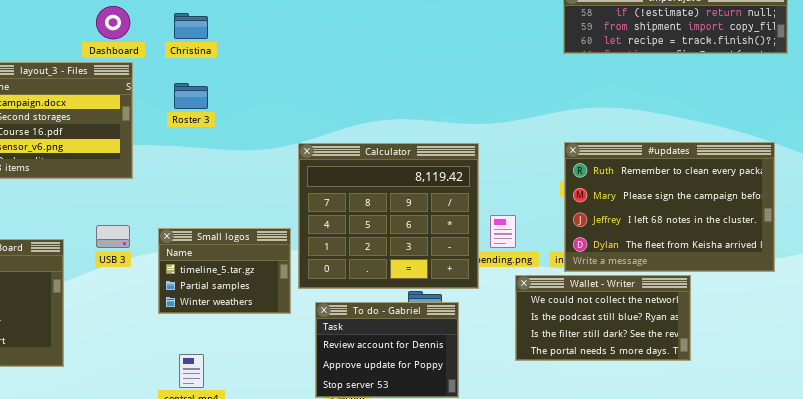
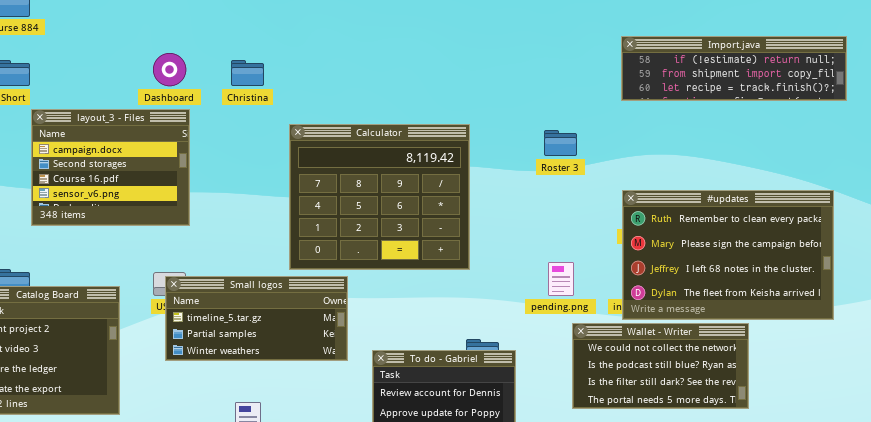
Roster 3: [174,83,208,109] -> [544,130,577,156], moved
Calculator: [298,143,479,289] -> [289,124,470,270], moved
Small logos: [158,228,291,314] -> [165,276,348,361], resized

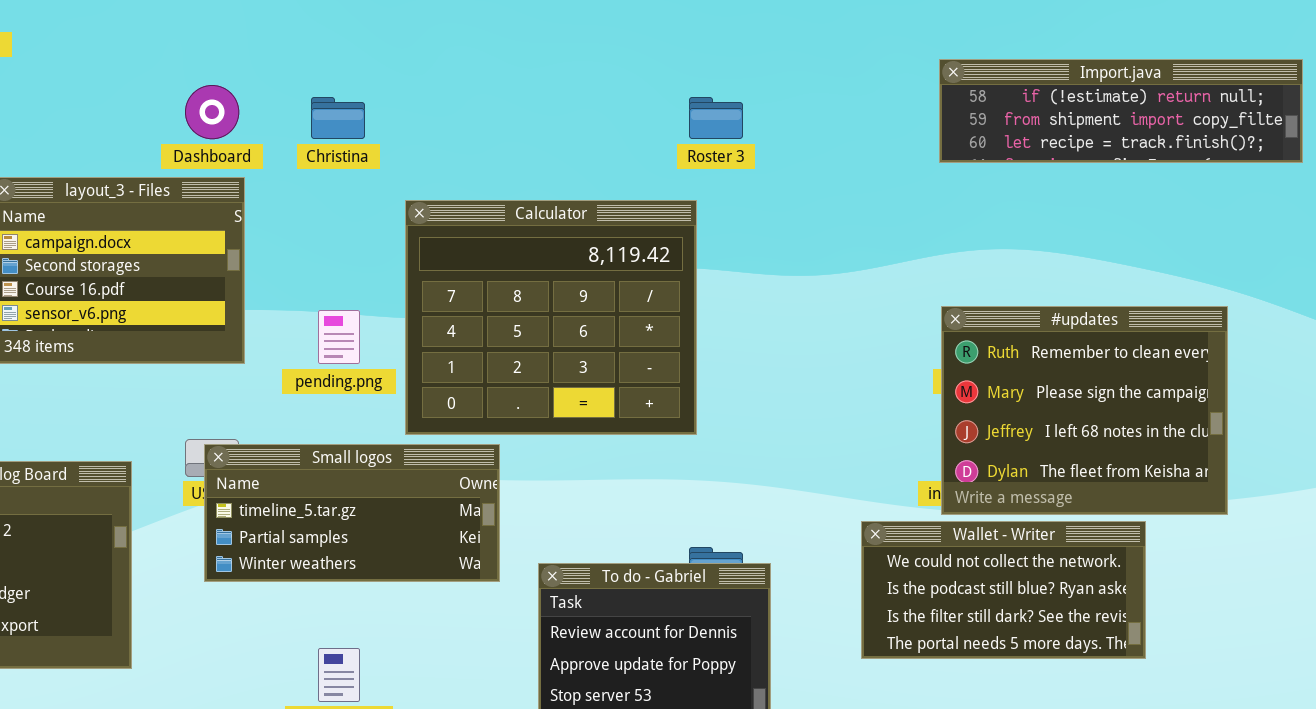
Roster 3: [544,130,577,156] -> [689,97,743,139], moved
#updates: [622,190,834,320] -> [941,306,1228,515], resized
pending.png: [548,262,574,296] -> [318,310,360,364], moved

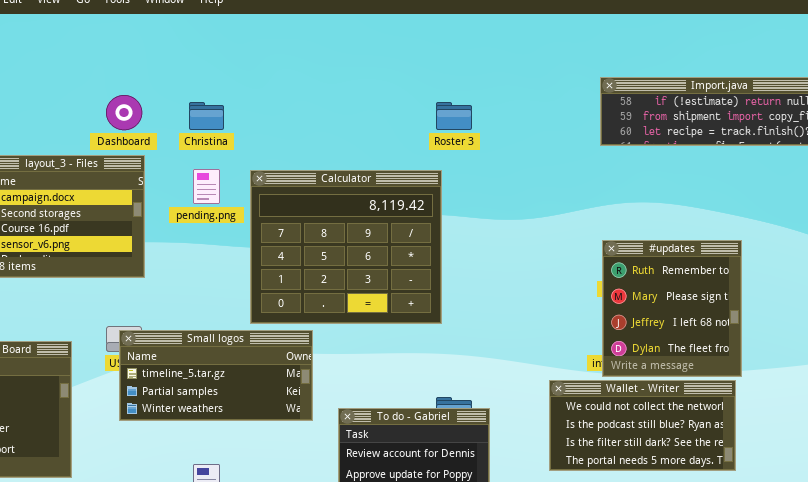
#updates: [941,306,1228,515] -> [602,240,742,377], resized
pending.png: [318,310,360,364] -> [193,169,220,204], moved

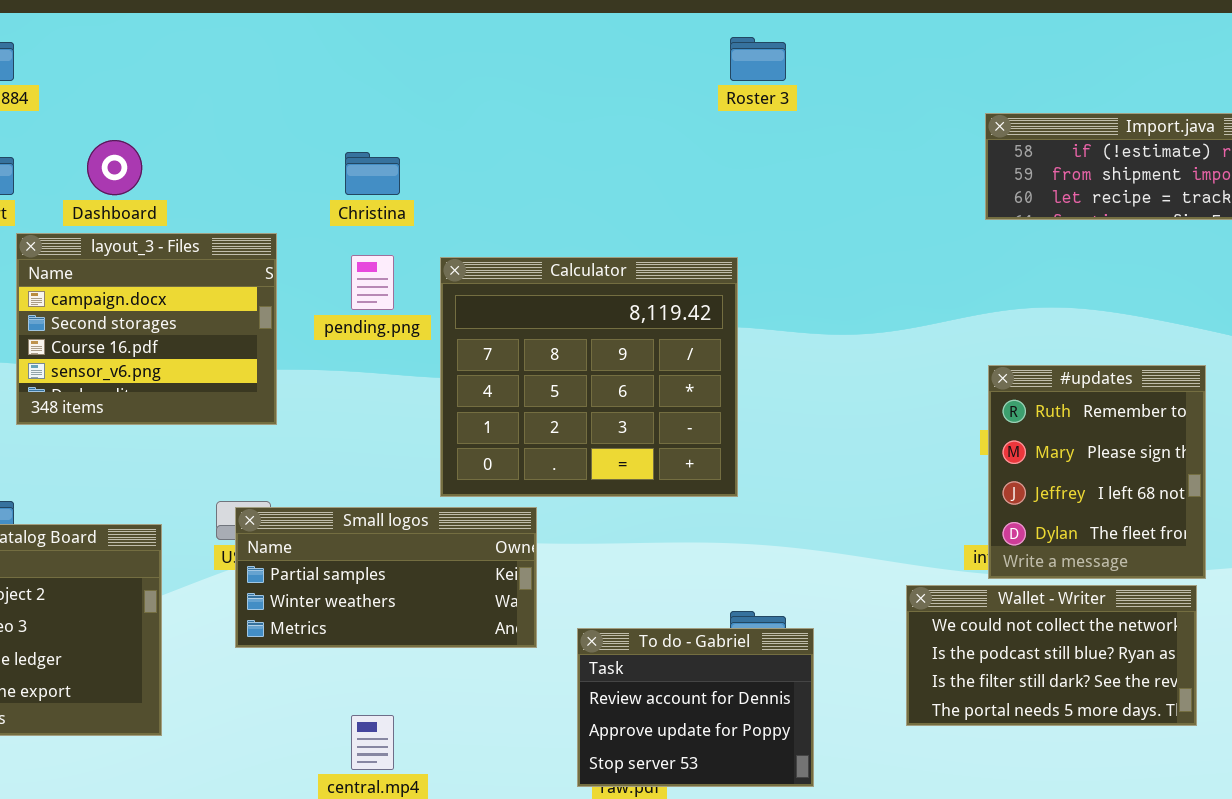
Dashboard: [106,95,142,130] -> [87,140,142,195], moved
Roster 3: [436,102,472,130] -> [730,37,786,81], moved
Small logos: [119,330,313,421] -> [235,507,537,648], scrolled down 1 row

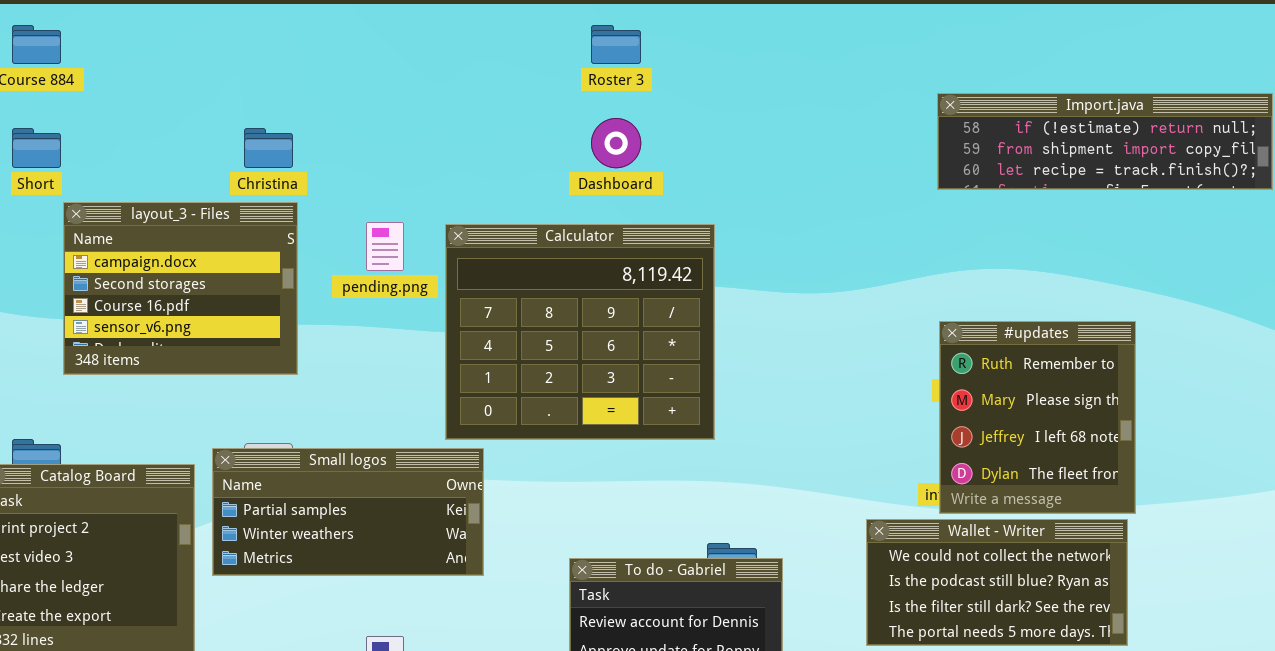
Roster 3: [730,37,786,81] -> [591,25,641,64], moved
Dashboard: [87,140,142,195] -> [591,118,641,168], moved
Christina: [345,152,400,195] -> [244,128,293,168], moved
Small logos: [235,507,537,648] -> [212,448,484,576], moved

